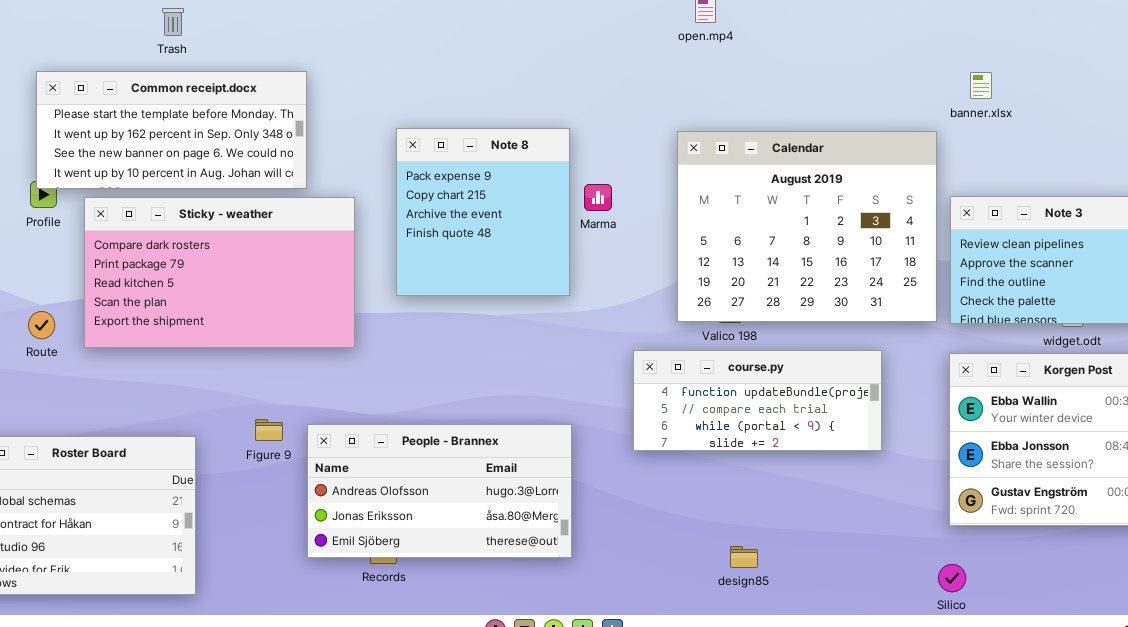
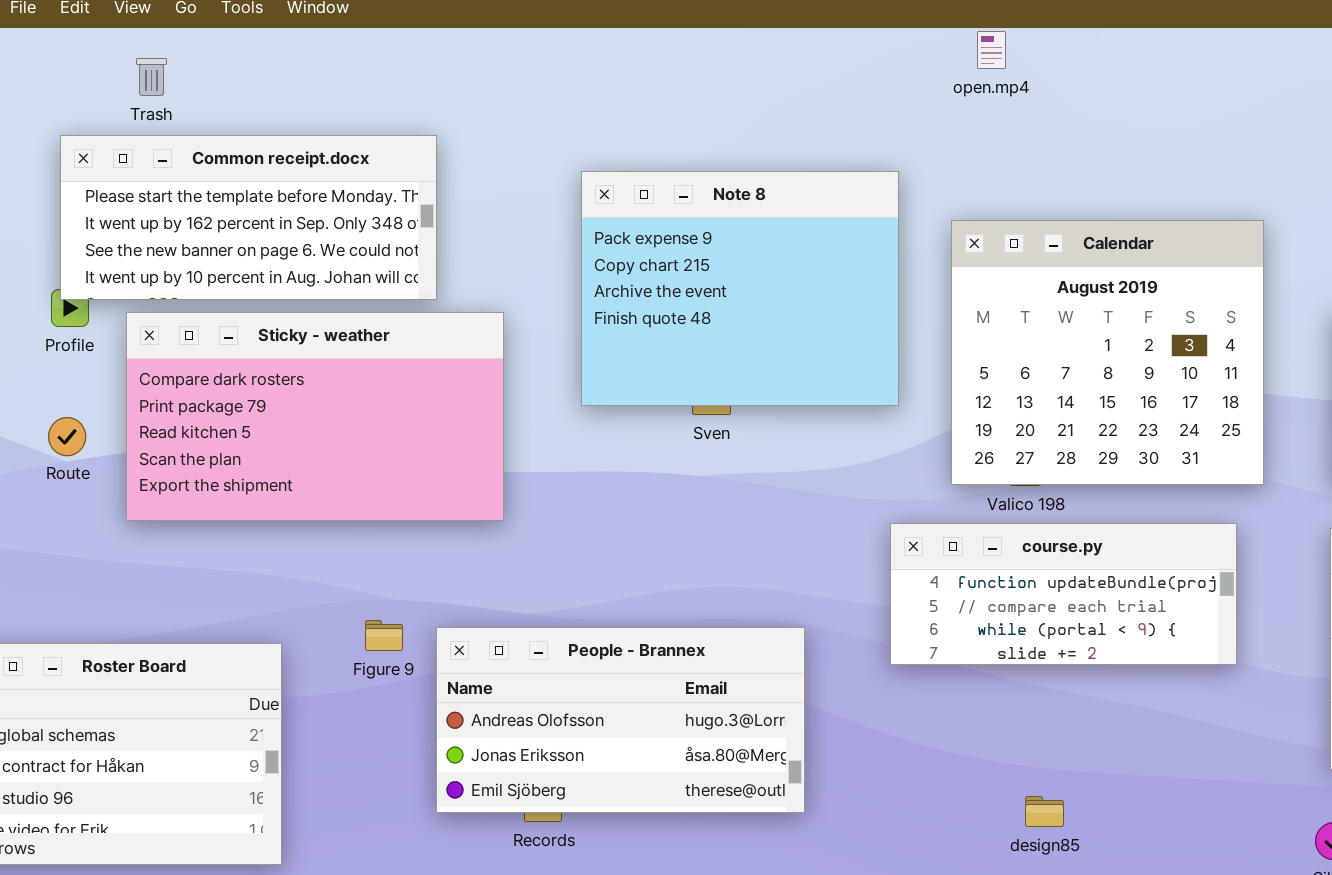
Trash: [162,8,184,36] -> [136,58,167,96], moved
Note 8: [396,128,570,296] -> [581,171,899,406], moved, resized
Calendar: [677,131,937,322] -> [951,220,1264,485], resized
Route: [28,311,55,339] -> [48,417,86,456], moved

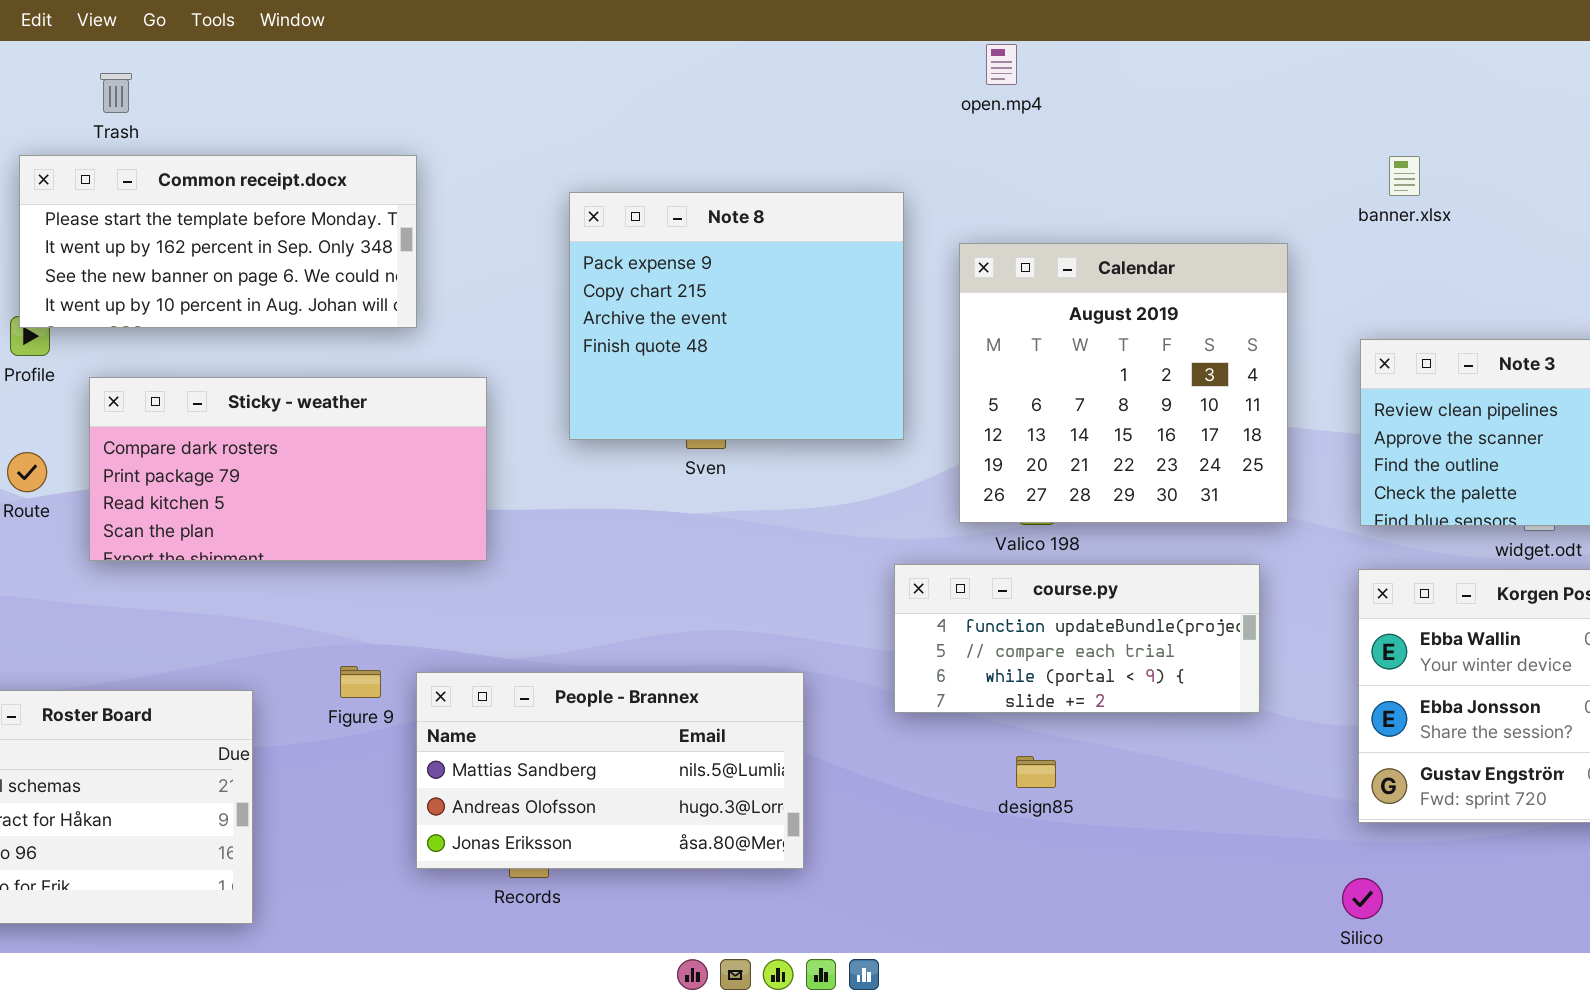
Sticky - weather: [126,312,504,521] -> [89,377,487,561], resized
People - Brannex: [436,627,805,813] -> [416,672,804,869], scrolled up 1 row
design85: [1025,796,1064,827] -> [1016,756,1056,788], moved

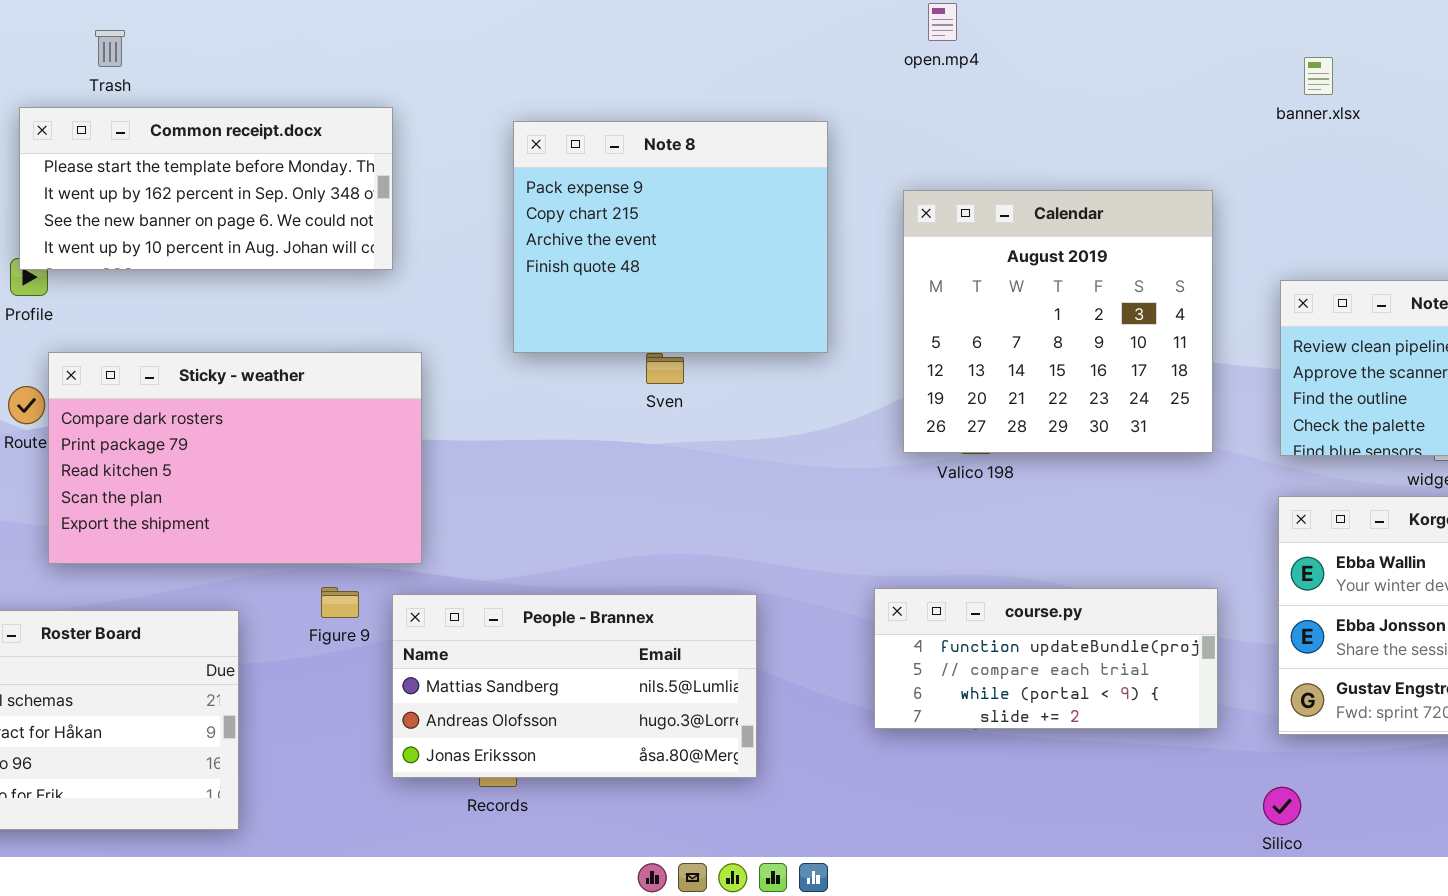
banner.xlsx: [1389,156,1420,196] -> [1304,57,1333,95], moved
Note 8: [569,192,904,440] -> [513,121,828,353], moved
Sticky - weather: [89,377,487,561] -> [48,352,422,564], moved, resized
course.py: [894,564,1260,713] -> [874,588,1218,729], moved

